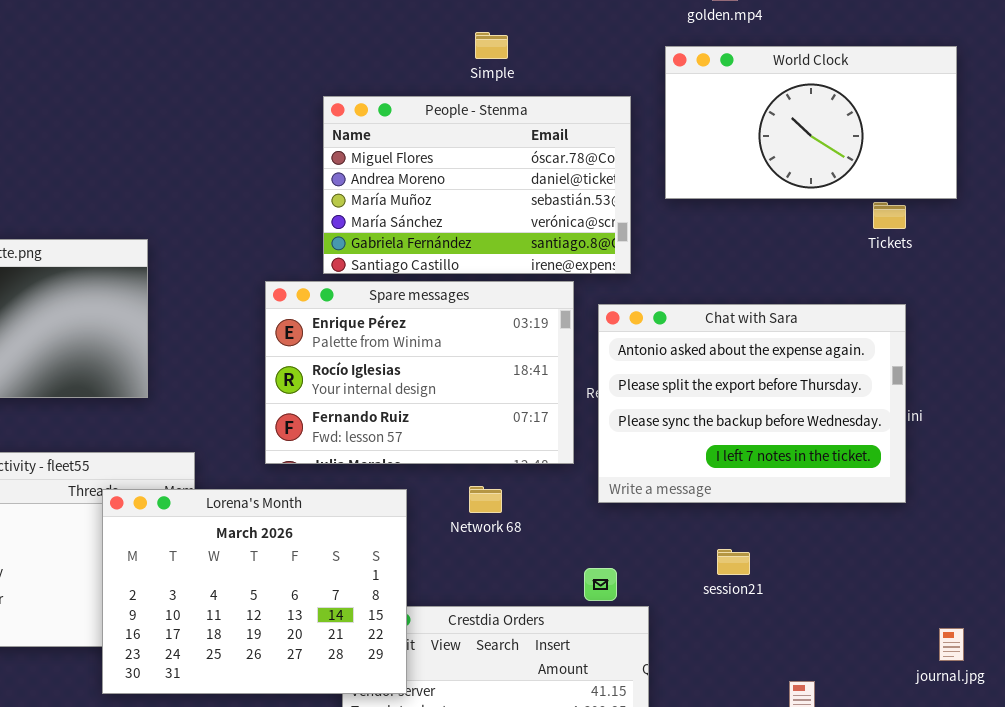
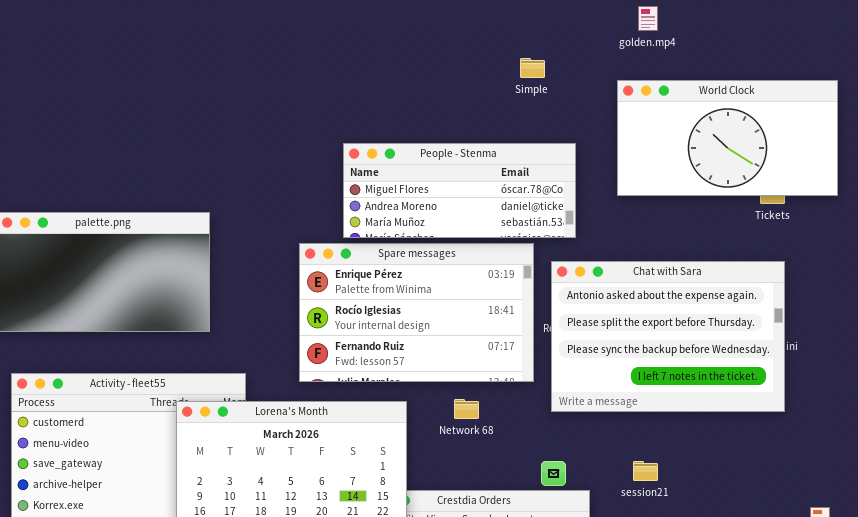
Simple: [475,32,508,59] -> [520,58,545,78], moved
World Clock: [665,46,957,199] -> [617,80,838,196], moved
People - Stenma: [323,96,631,274] -> [343,143,576,238], resized
session21: [717,549,750,575] -> [633,461,658,481], moved

